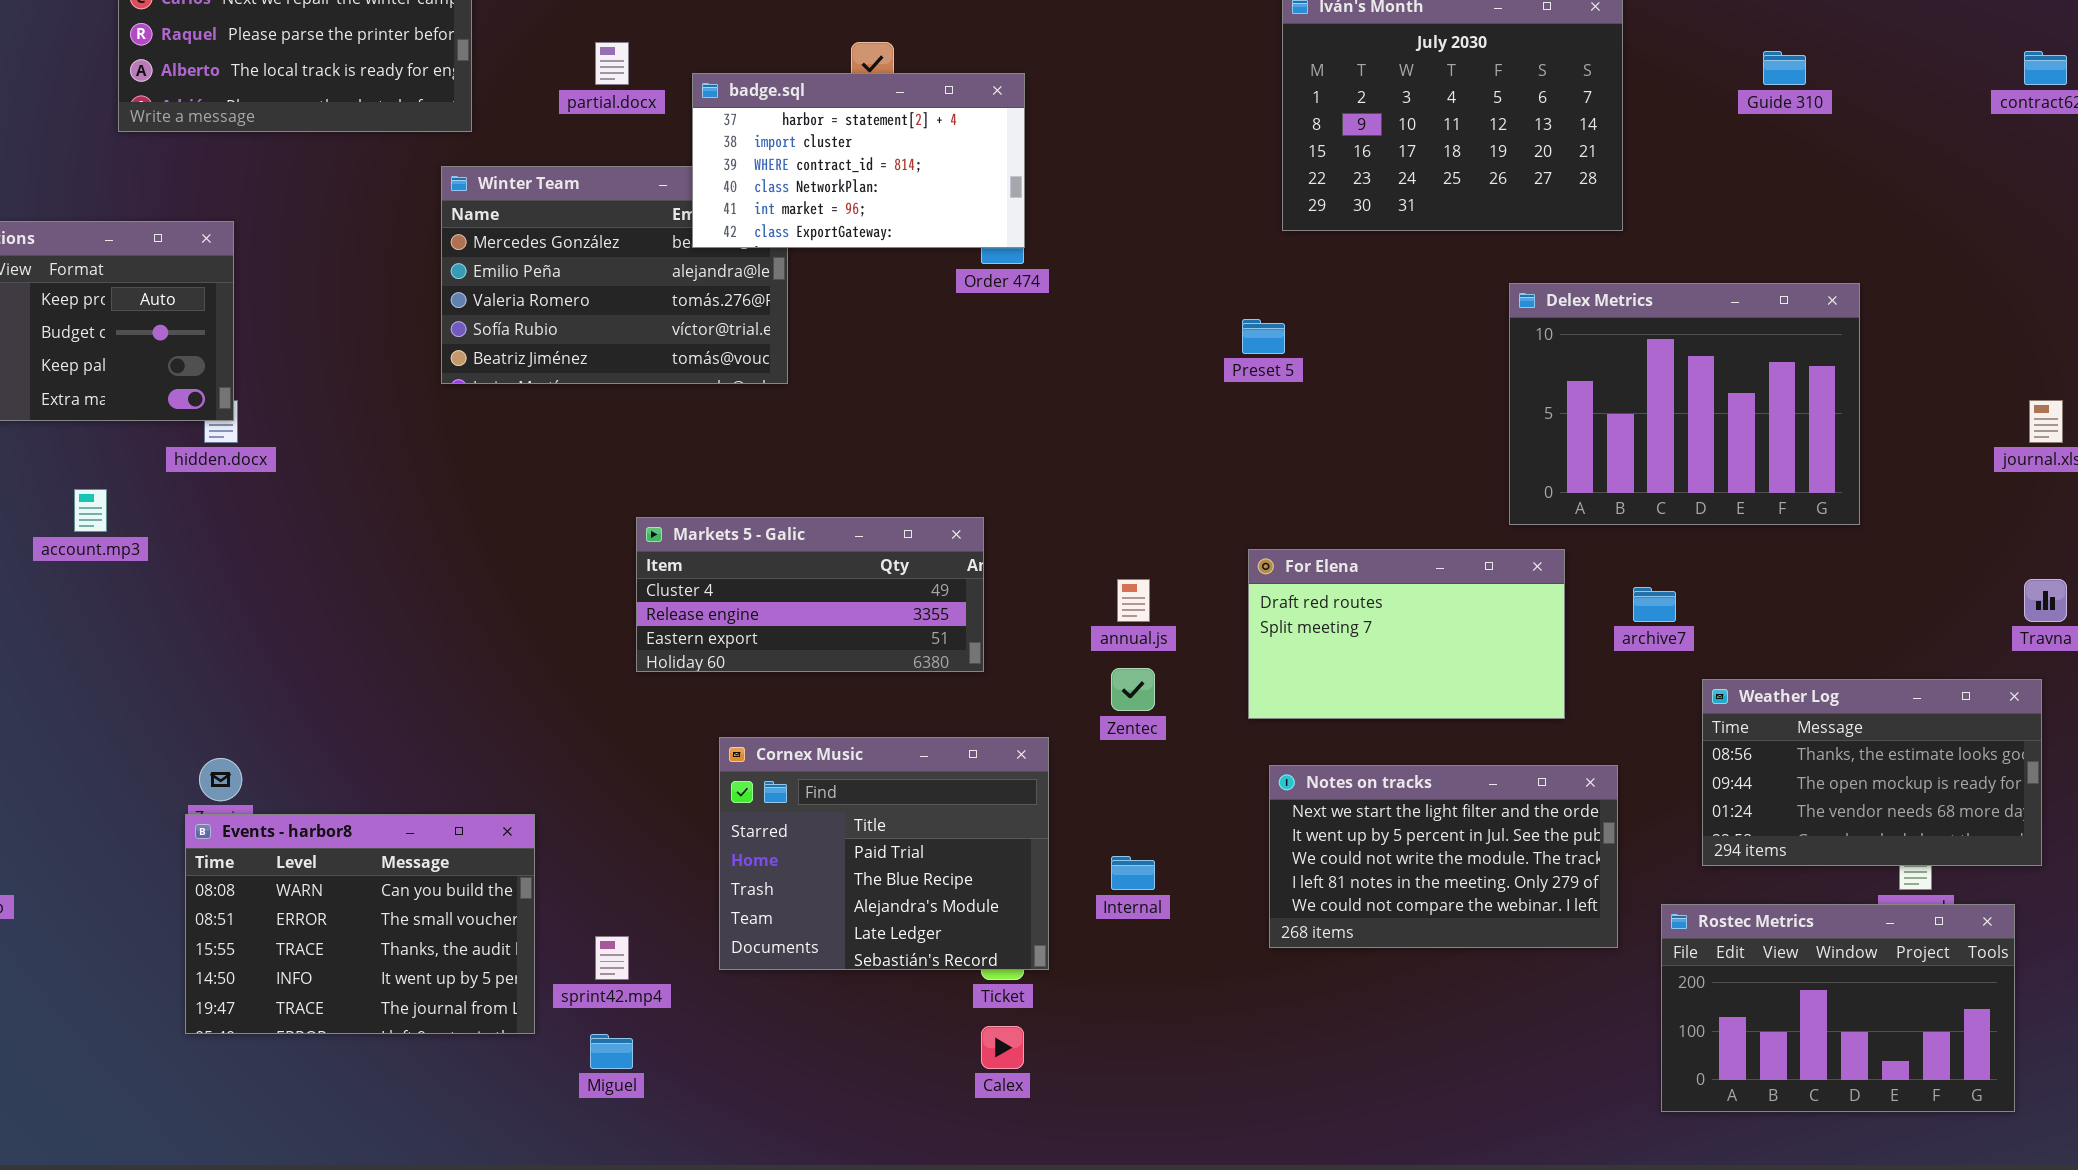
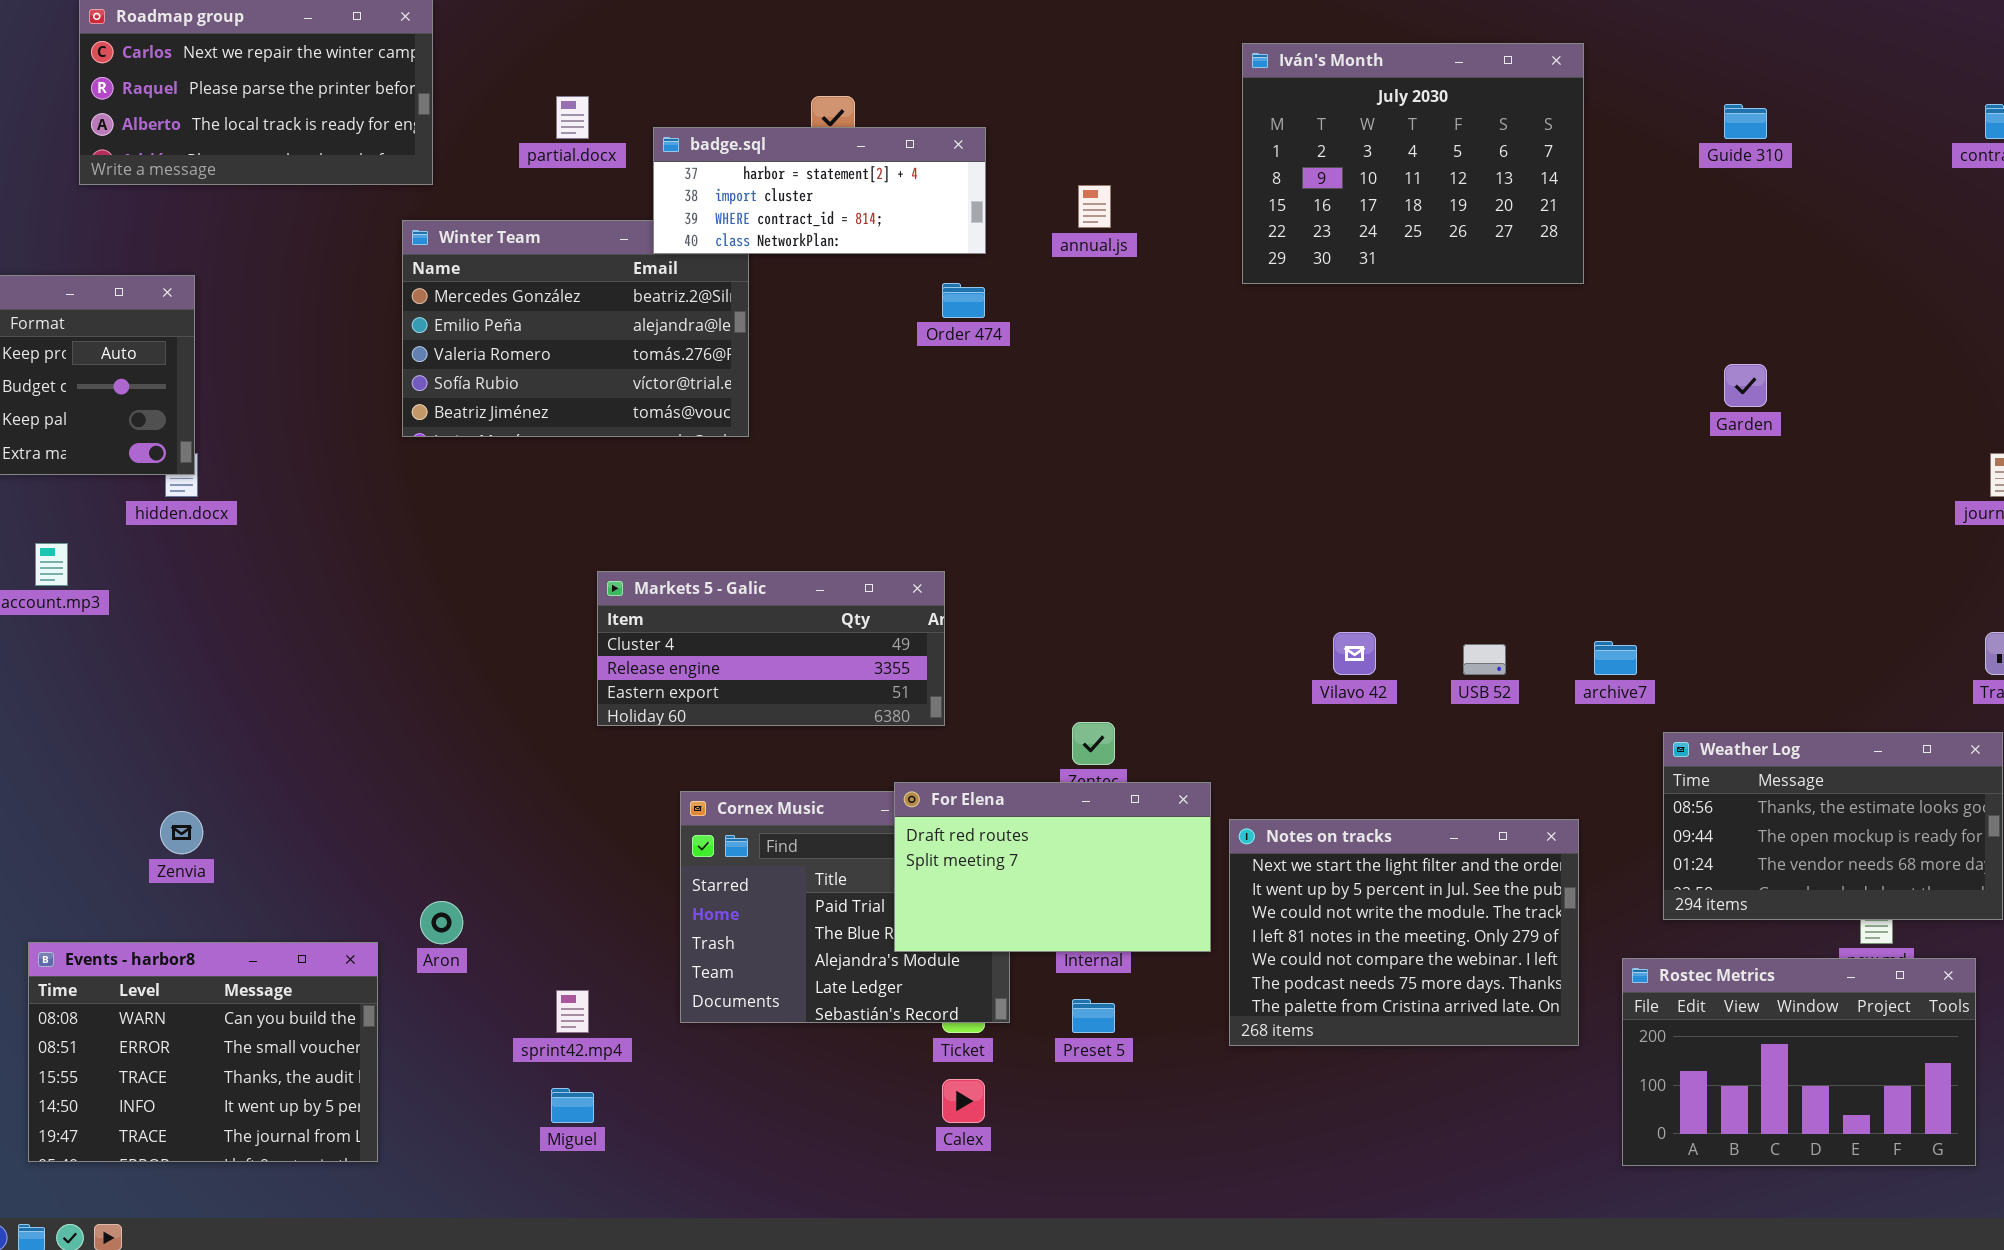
badge.sql: [692,73,1025,248] -> [653,127,986,254], resized
Delex Metrics: [1509,283,1860,525] -> none, closed
Preset 5: [1242,319,1285,354] -> [1072,999,1115,1033], moved
For Elena: [1248,549,1565,719] -> [894,782,1211,952], moved
annual.js: [1117,579,1150,622] -> [1078,185,1111,228], moved
Notes on tracks: [1269,765,1618,948] -> [1229,819,1579,1046], resized
Events - harbor8: [185,814,535,1034] -> [28,942,378,1162], moved

